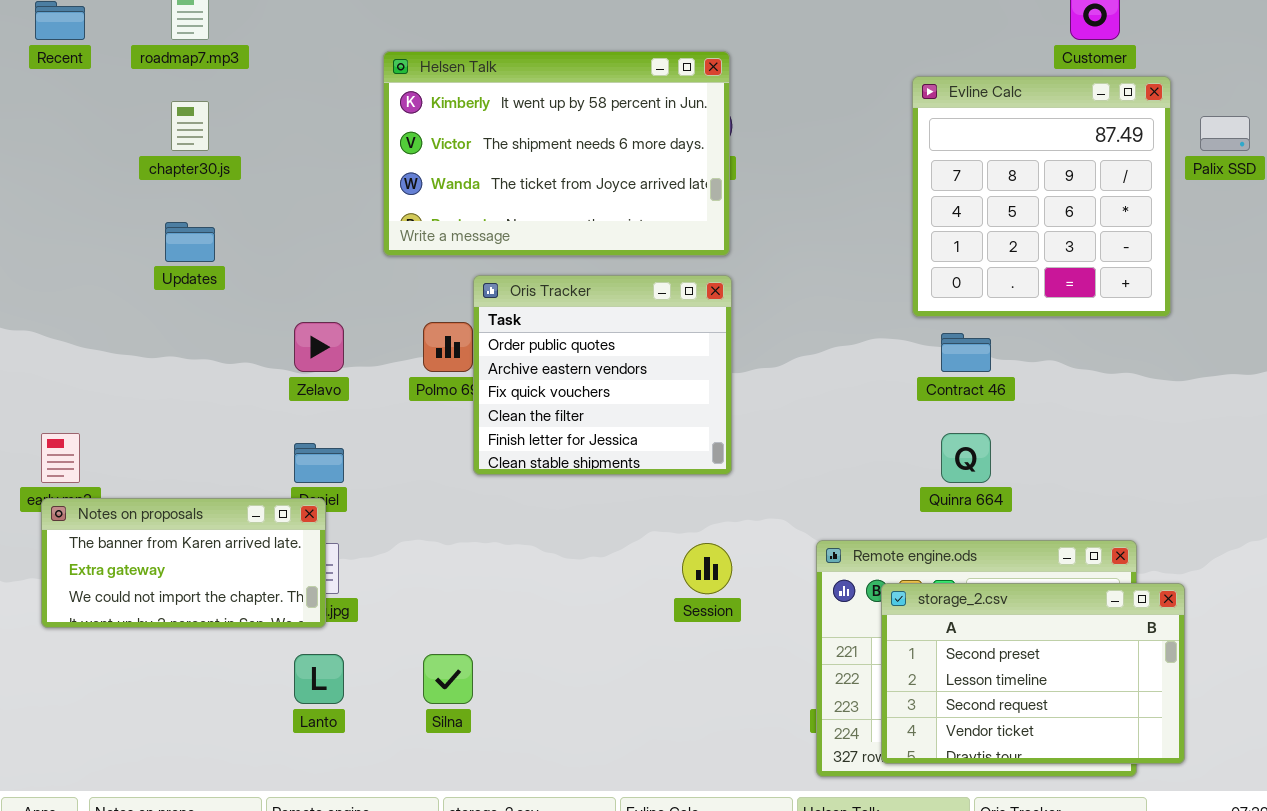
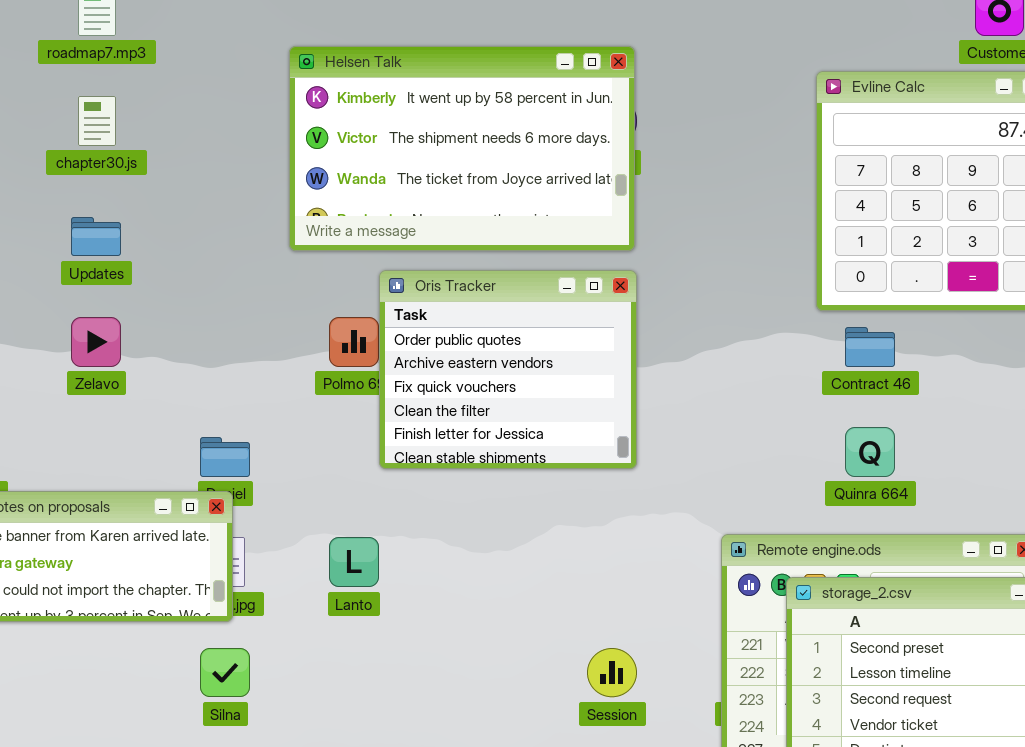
Zelavo: [294,322,344,372] -> [71,317,121,367], moved
Session: [682,543,732,594] -> [587,648,637,697], moved
Lanto: [294,654,344,704] -> [329,537,379,587], moved
Silna: [423,654,473,704] -> [200,648,250,697], moved

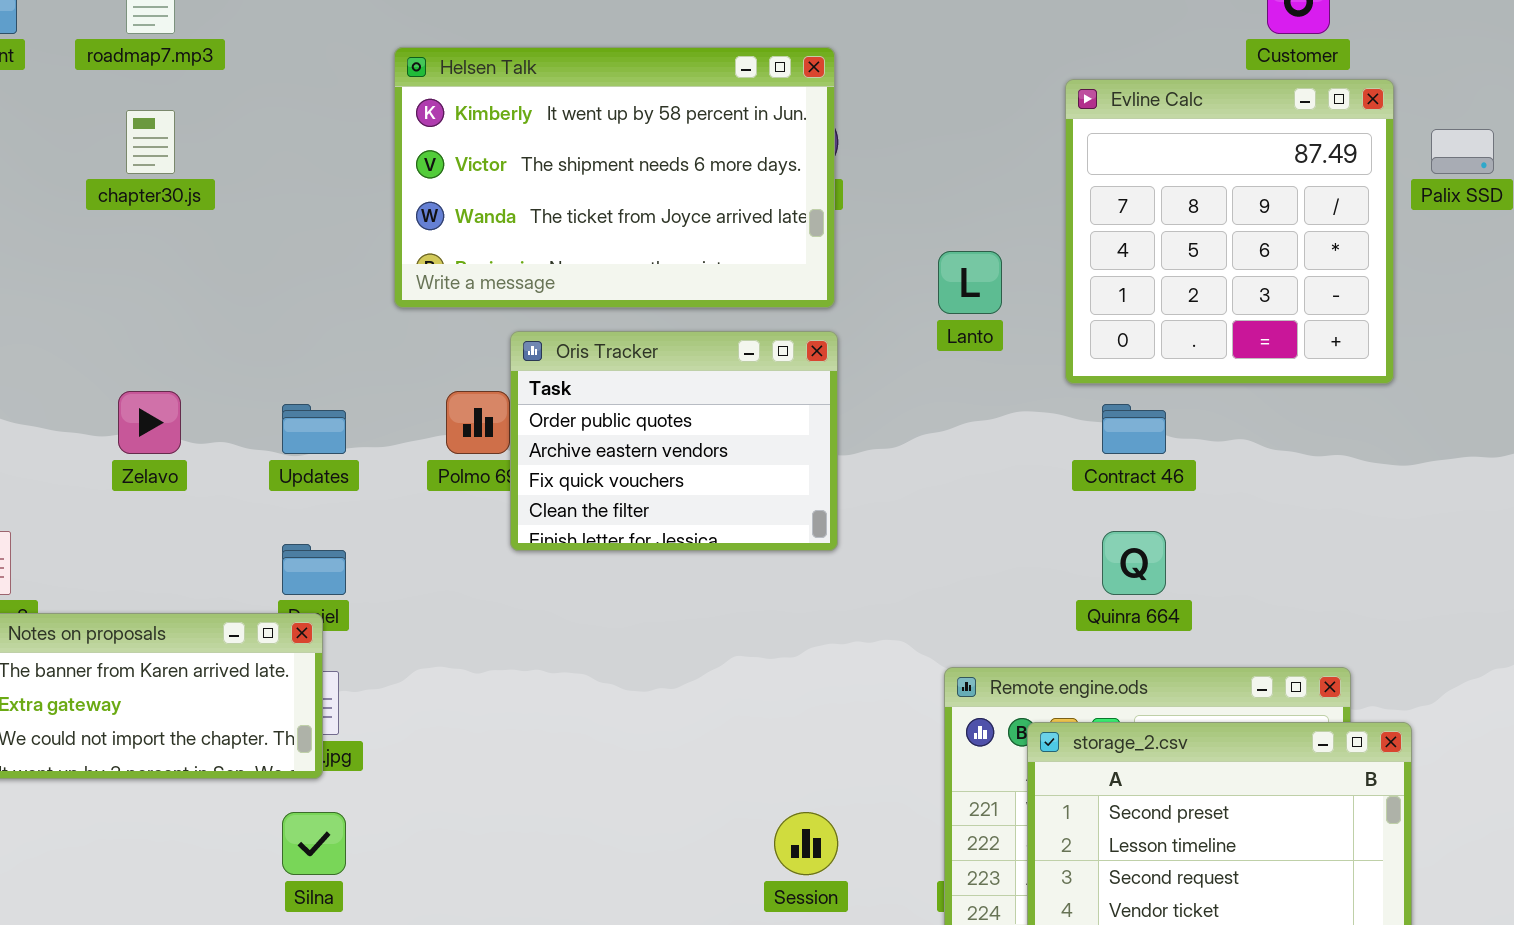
Updates: [71,217,121,256] -> [282,404,346,454], moved
Oris Tracker: [379,270,637,469] -> [510,331,838,551], resized
Lanto: [329,537,379,587] -> [938,251,1002,314], moved

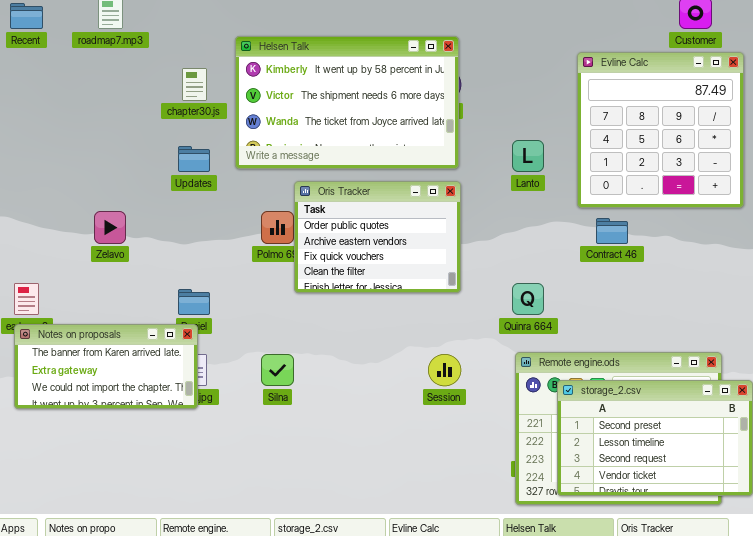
chapter30.js: [126,110,175,174] -> [182,68,207,101], moved
Updates: [282,404,346,454] -> [178,146,210,172], moved
Quinra 664: [1102,531,1166,595] -> [512,283,544,315], moved
Silna: [282,812,346,875] -> [261,354,294,386], moved
Session: [774,812,838,875] -> [428,354,461,386], moved

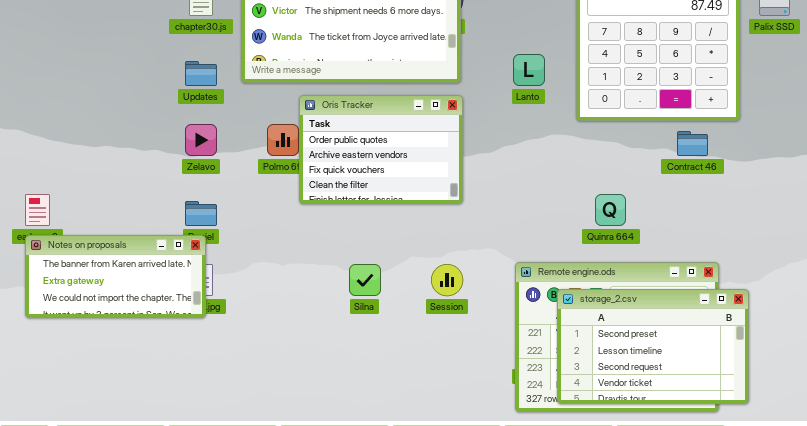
Zelavo: [94,211,126,244] -> [185,124,217,156], moved
Contract 46: [596,218,628,244] -> [677,131,708,156], moved
Quinra 664: [512,283,544,315] -> [595,194,626,226], moved
Silna: [261,354,294,386] -> [349,264,381,296], moved

